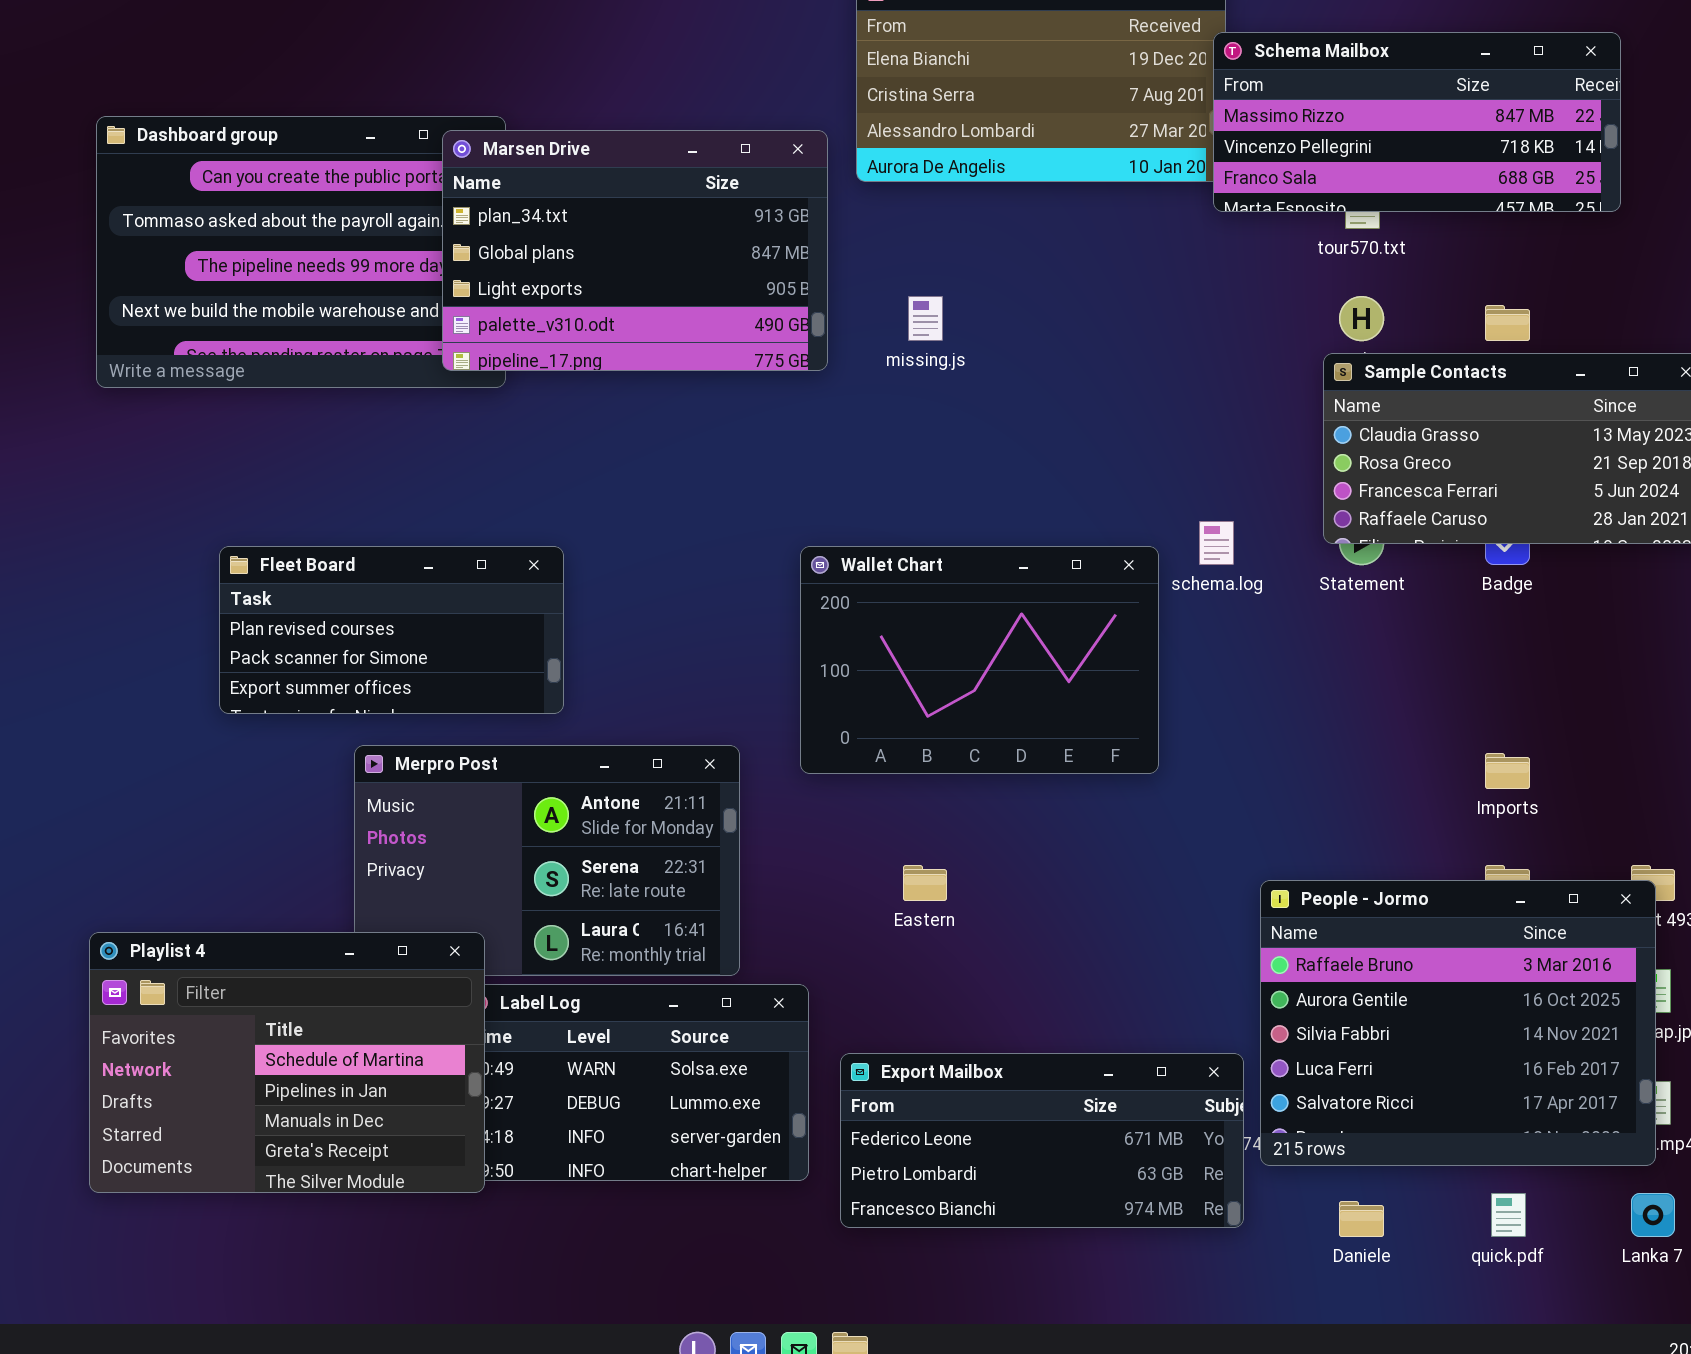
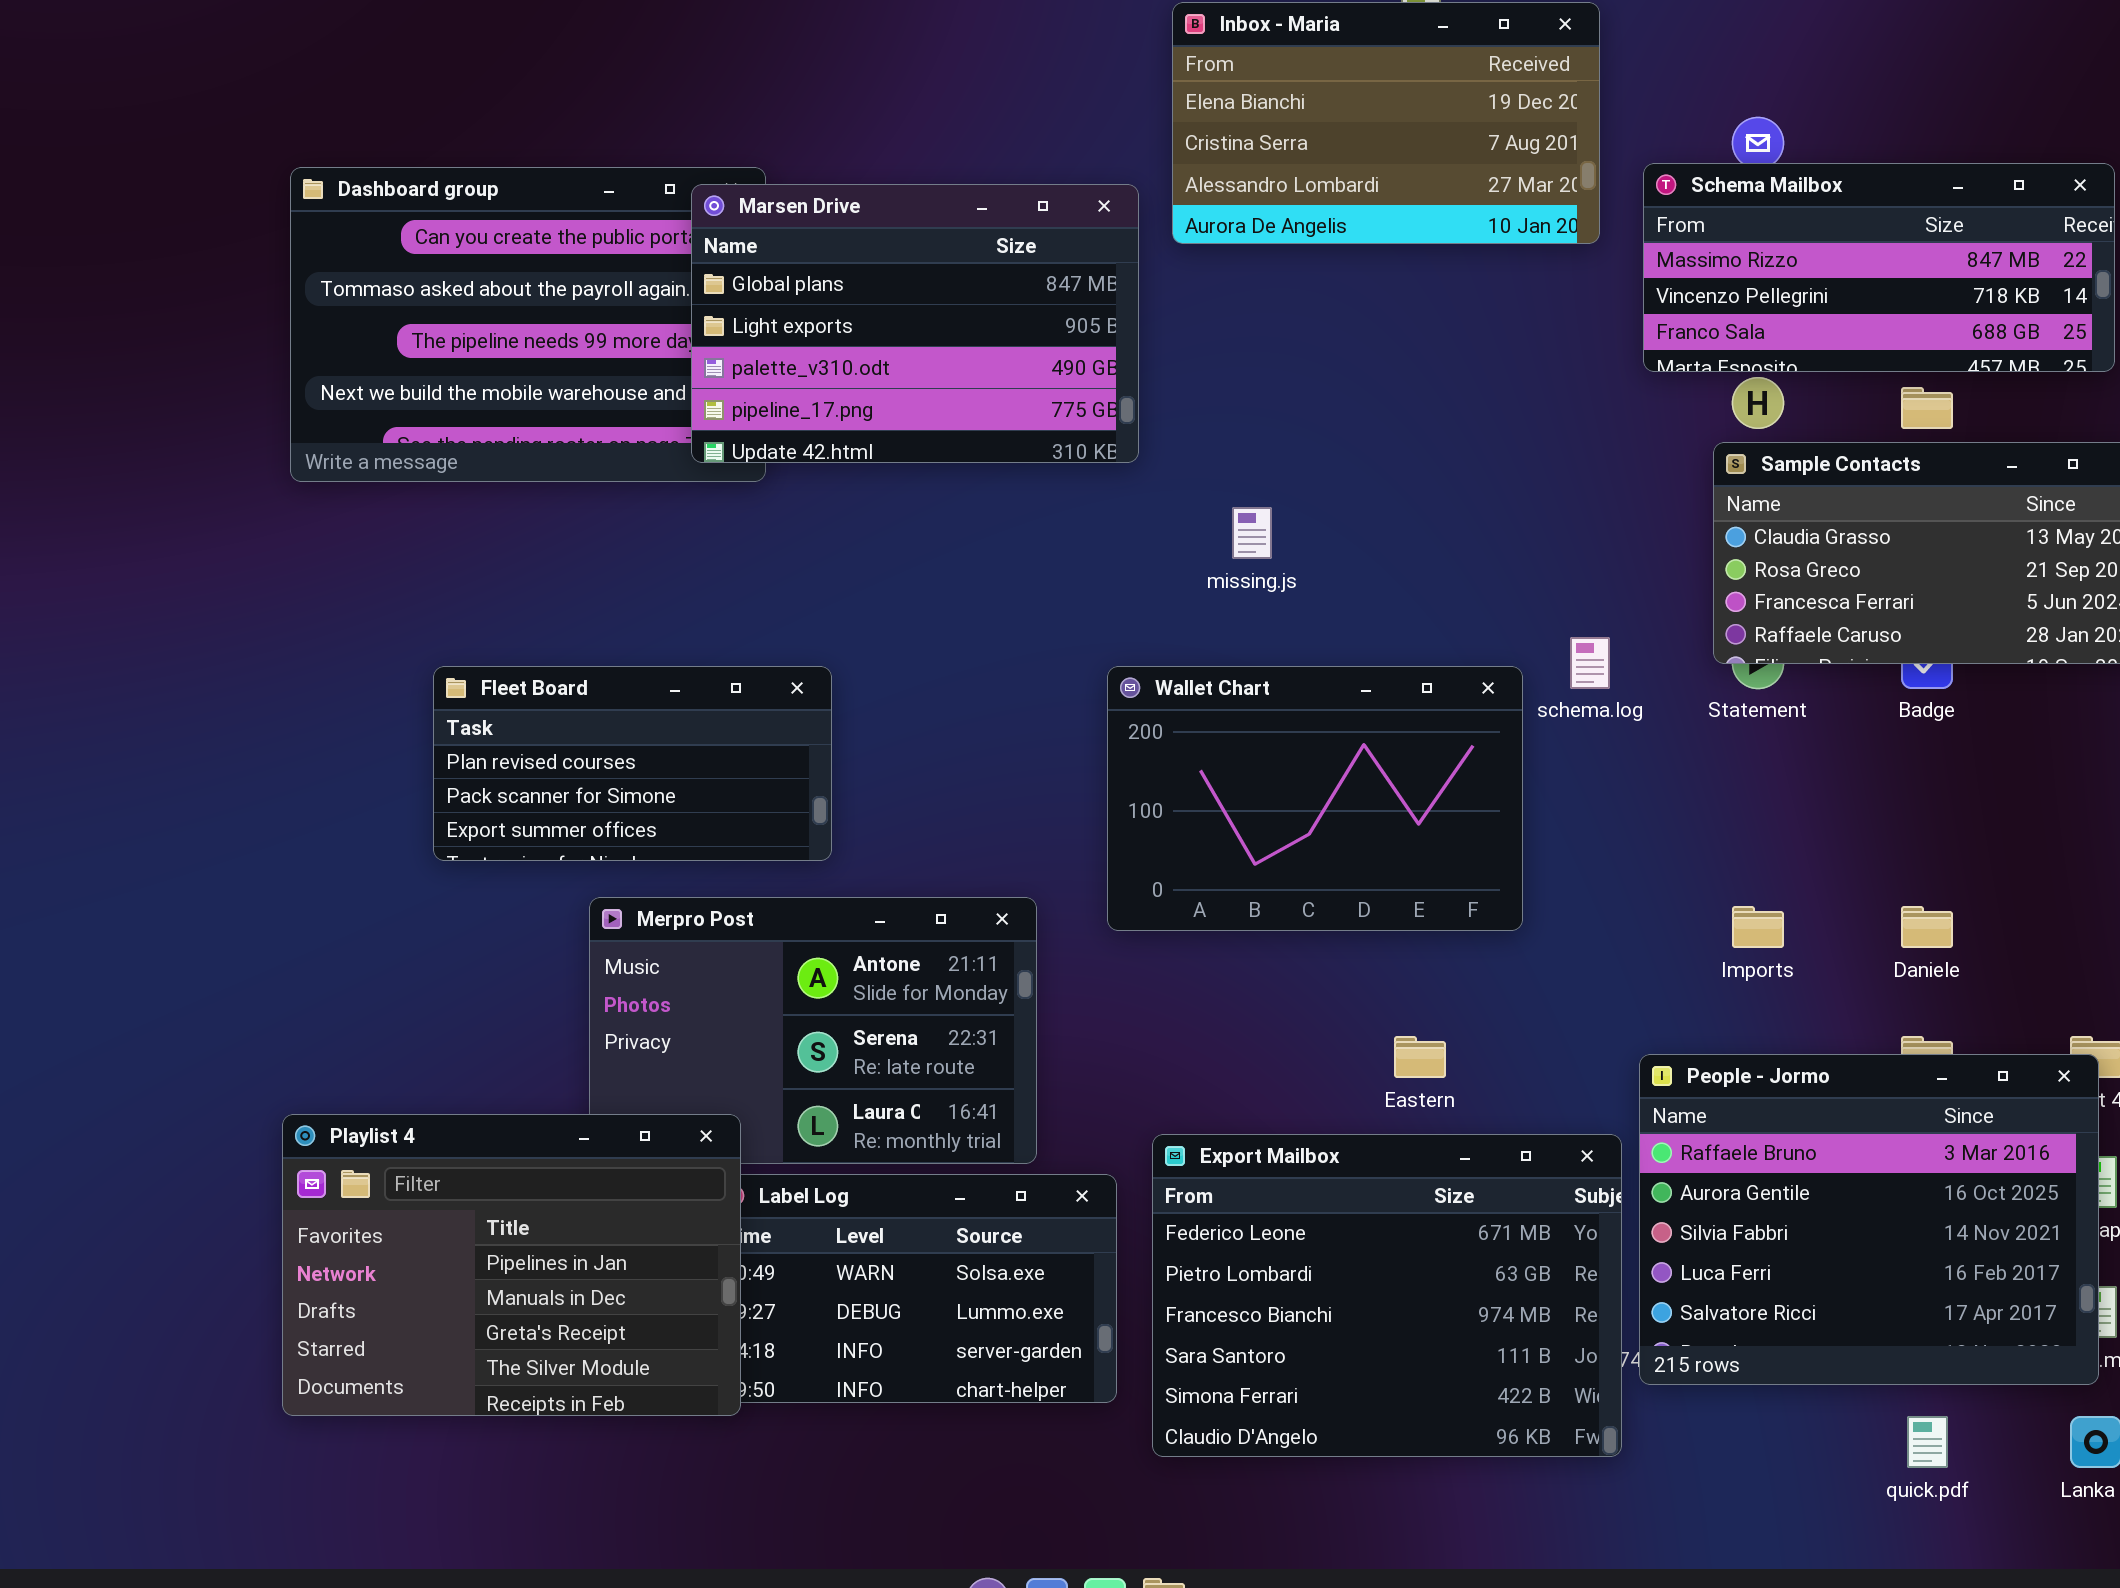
Schema Mailbox: [1213,32,1621,212] -> [1643,163,2115,372], moved
Marsen Drive: [442,130,828,371] -> [691,184,1139,463], scrolled down 1 row
missing.js: [908,296,943,341] -> [1232,507,1272,559], moved
Imports: [1485,753,1530,789] -> [1732,906,1784,948], moved
Eastern: [903,865,947,901] -> [1394,1036,1446,1078], moved
Playlist 4: [89,932,485,1193] -> [282,1114,741,1416], scrolled down 1 row
Export Mailbox: [840,1053,1244,1228] -> [1152,1134,1622,1457], resized
Daniele: [1339,1201,1384,1237] -> [1901,906,1953,948], moved

